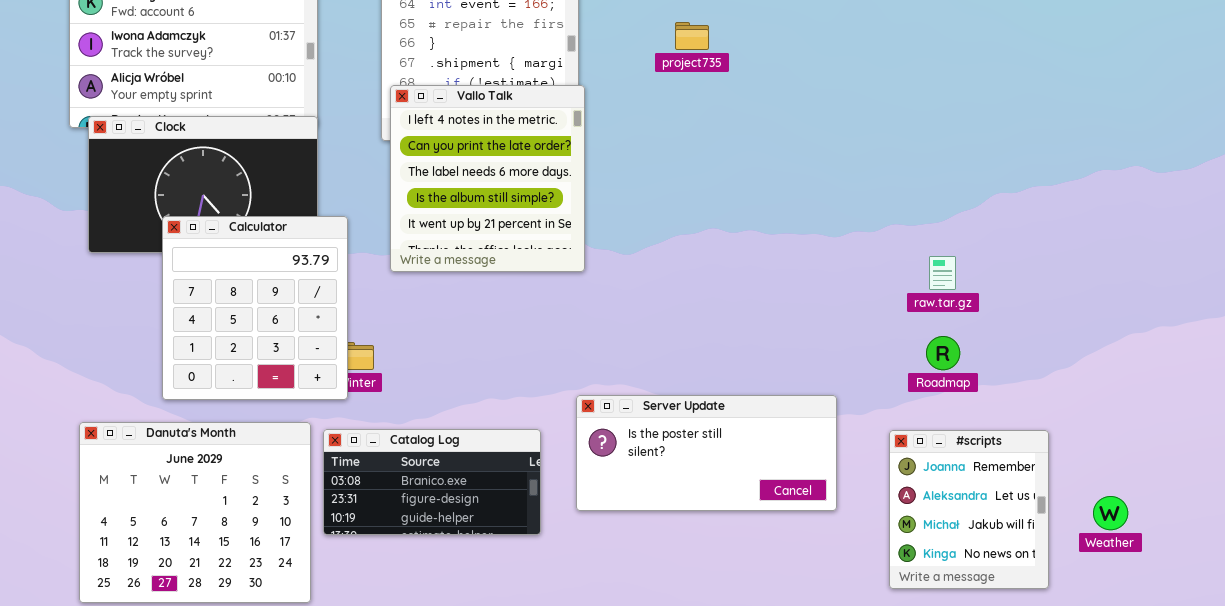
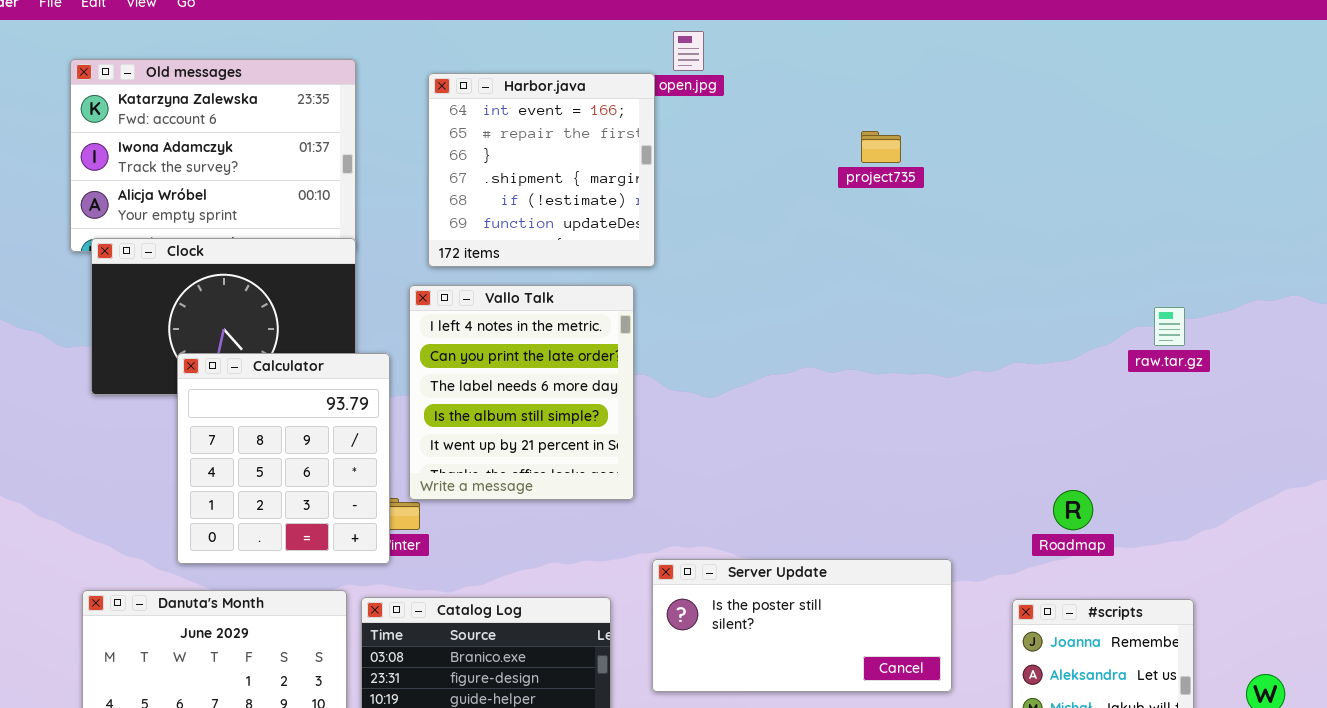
project735: [675,22,709,50] -> [861,131,901,163], moved
Vallo Talk: [390,85,585,272] -> [409,285,634,500], moved
raw.tar.gz: [929,256,956,290] -> [1154,307,1185,346], moved

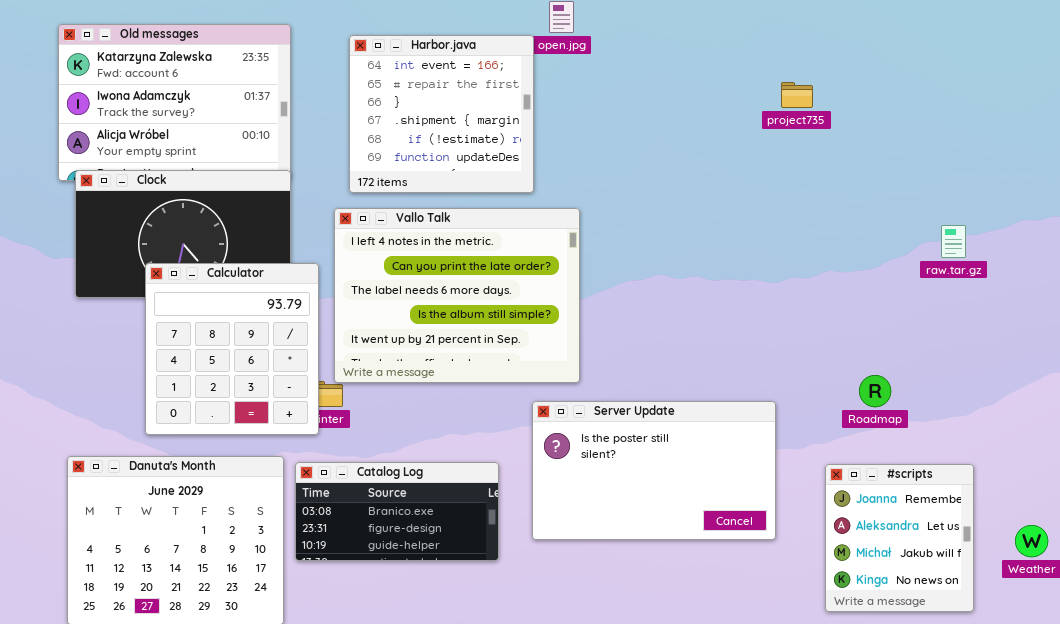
project735: [861,131,901,163] -> [781,82,813,108], moved
Vallo Talk: [409,285,634,500] -> [334,208,580,383], resized
Server Update: [652,559,952,692] -> [532,401,776,540], resized

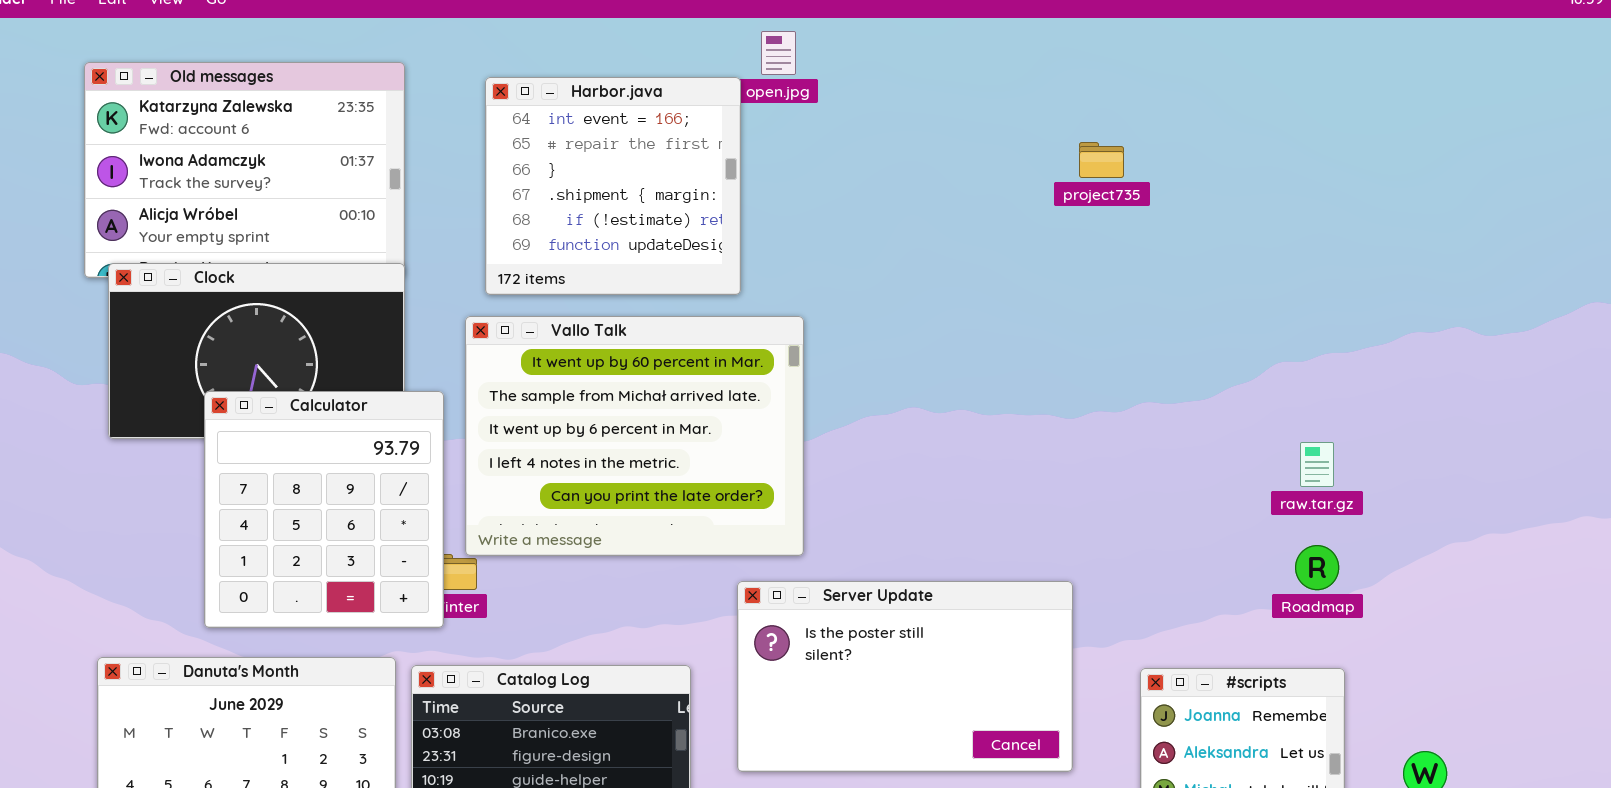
Vallo Talk: [334,208,580,383] -> [465,316,804,556], scrolled up 3 rows
raw.tar.gz: [941,225,966,258] -> [1300,442,1334,487], moved
Roadmap: [859,375,891,407] -> [1295,545,1339,590], moved

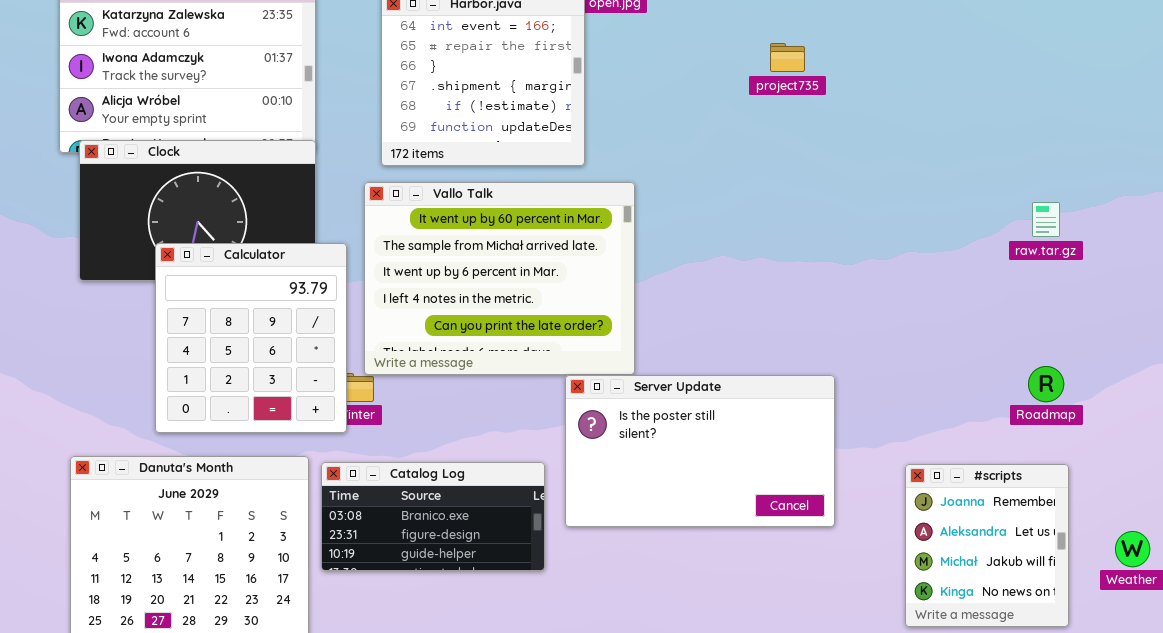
project735: [1079,142,1124,178] -> [770,43,805,72], moved
raw.tar.gz: [1300,442,1334,487] -> [1032,202,1060,237], moved
Server Update: [737,581,1073,772] -> [565,375,835,527], moved

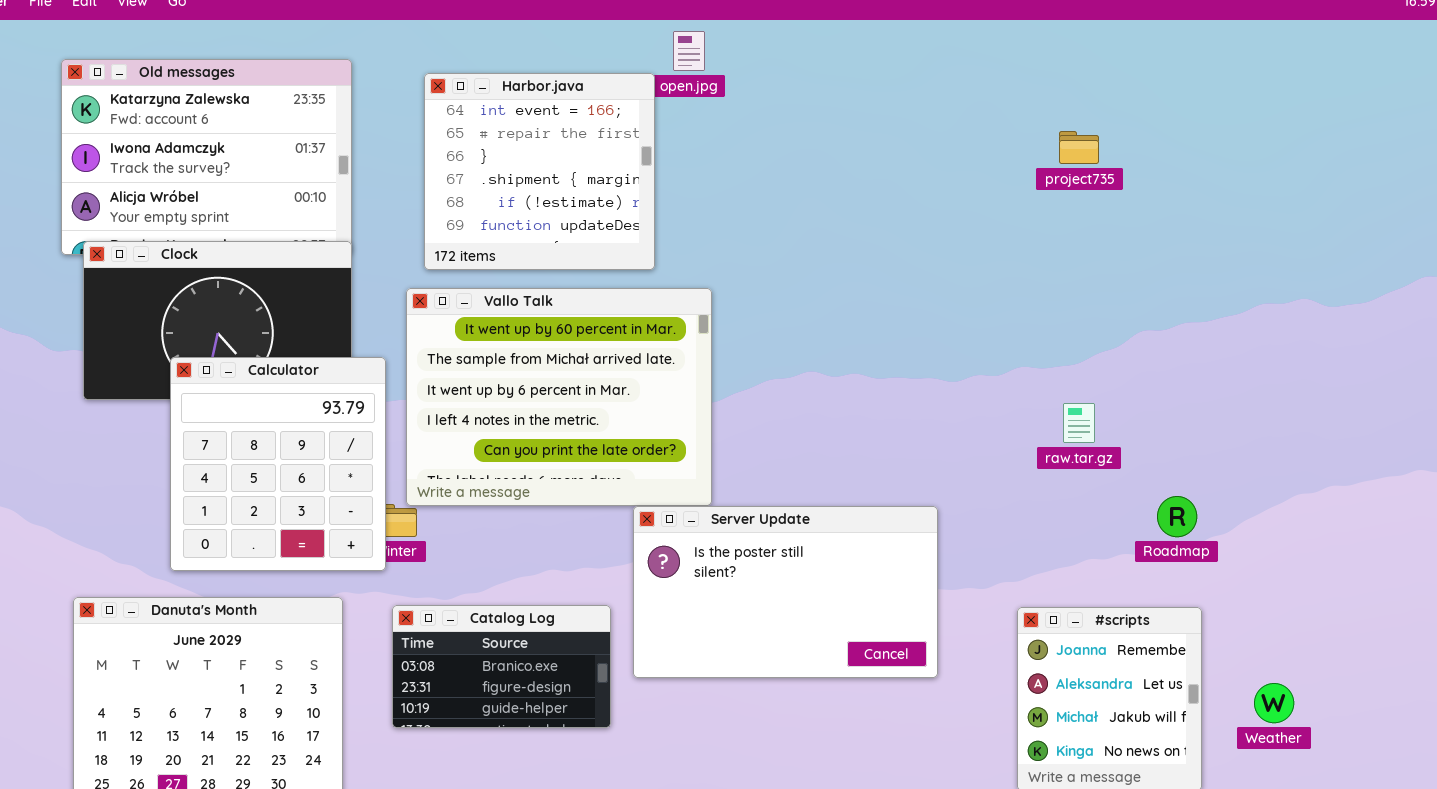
project735: [770,43,805,72] -> [1059,131,1099,164], moved
raw.tar.gz: [1032,202,1060,237] -> [1063,403,1095,443], moved
Catalog Log: [321,462,545,571] -> [392,605,611,728], resized

